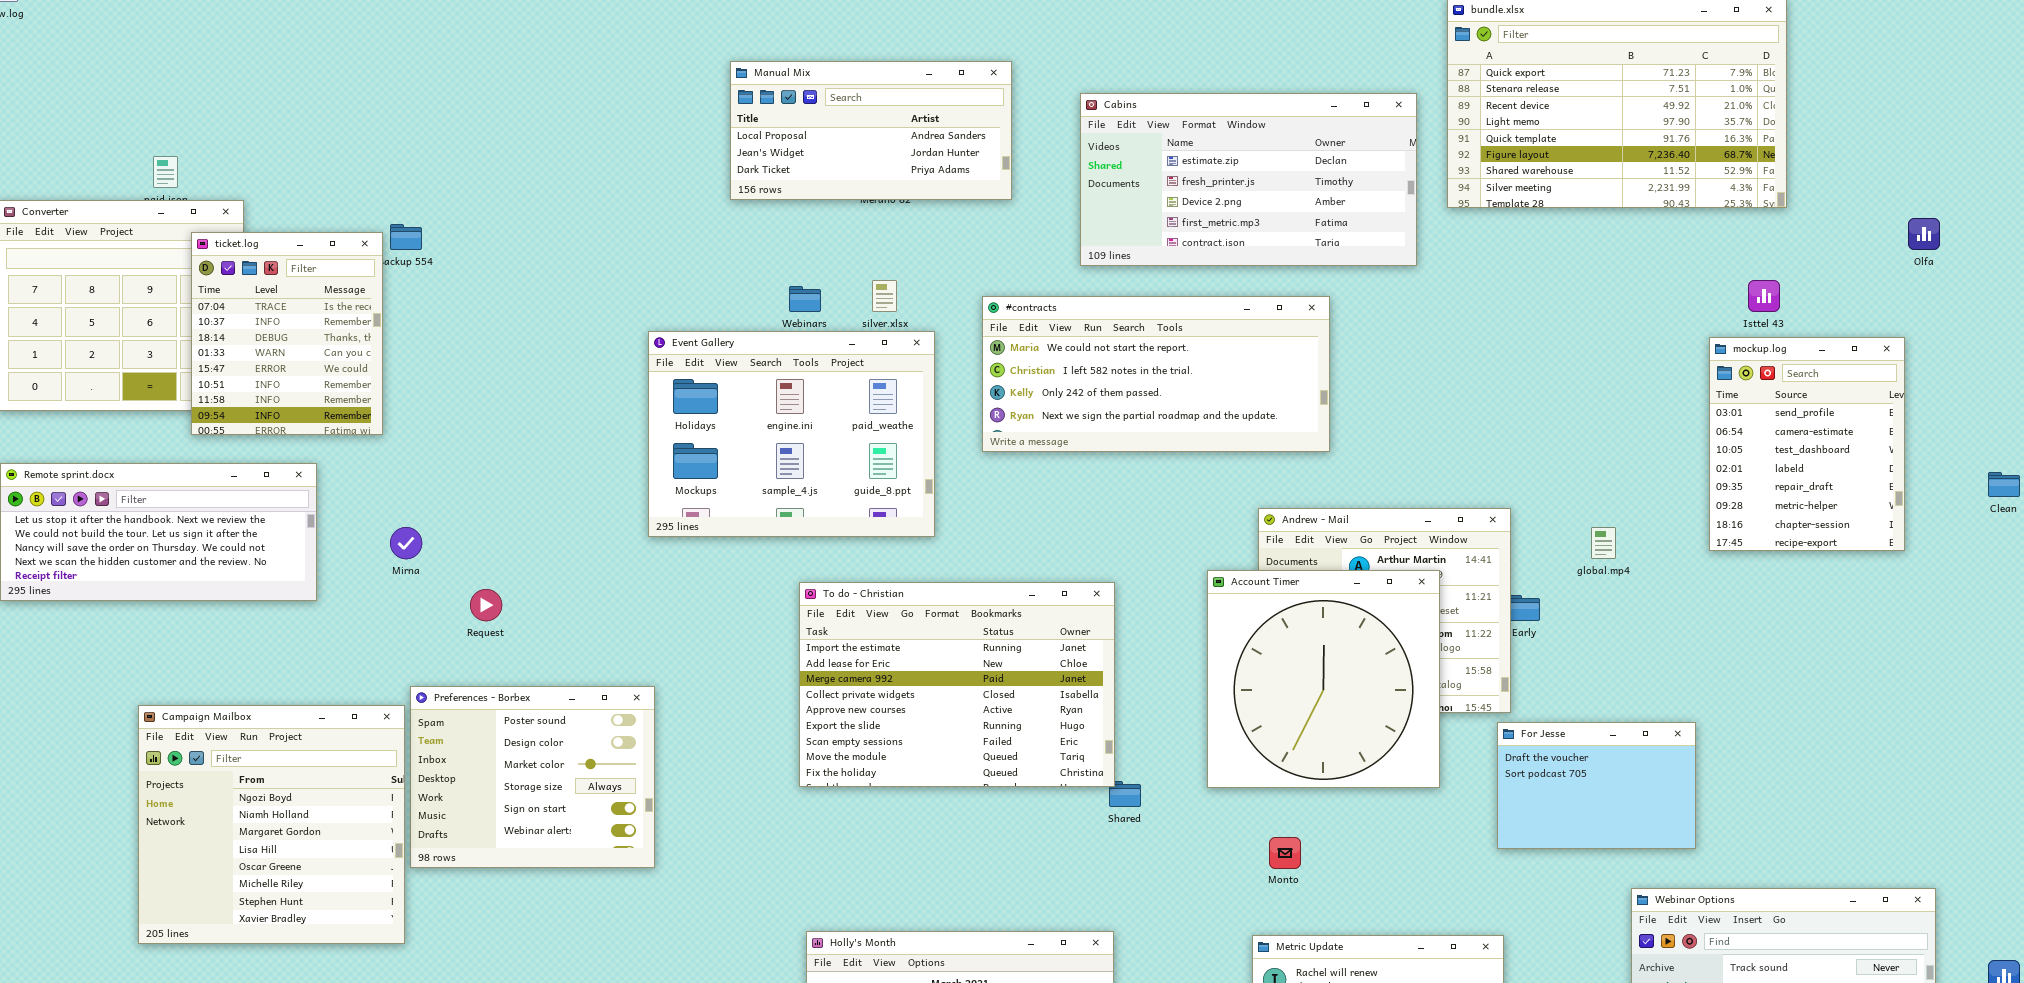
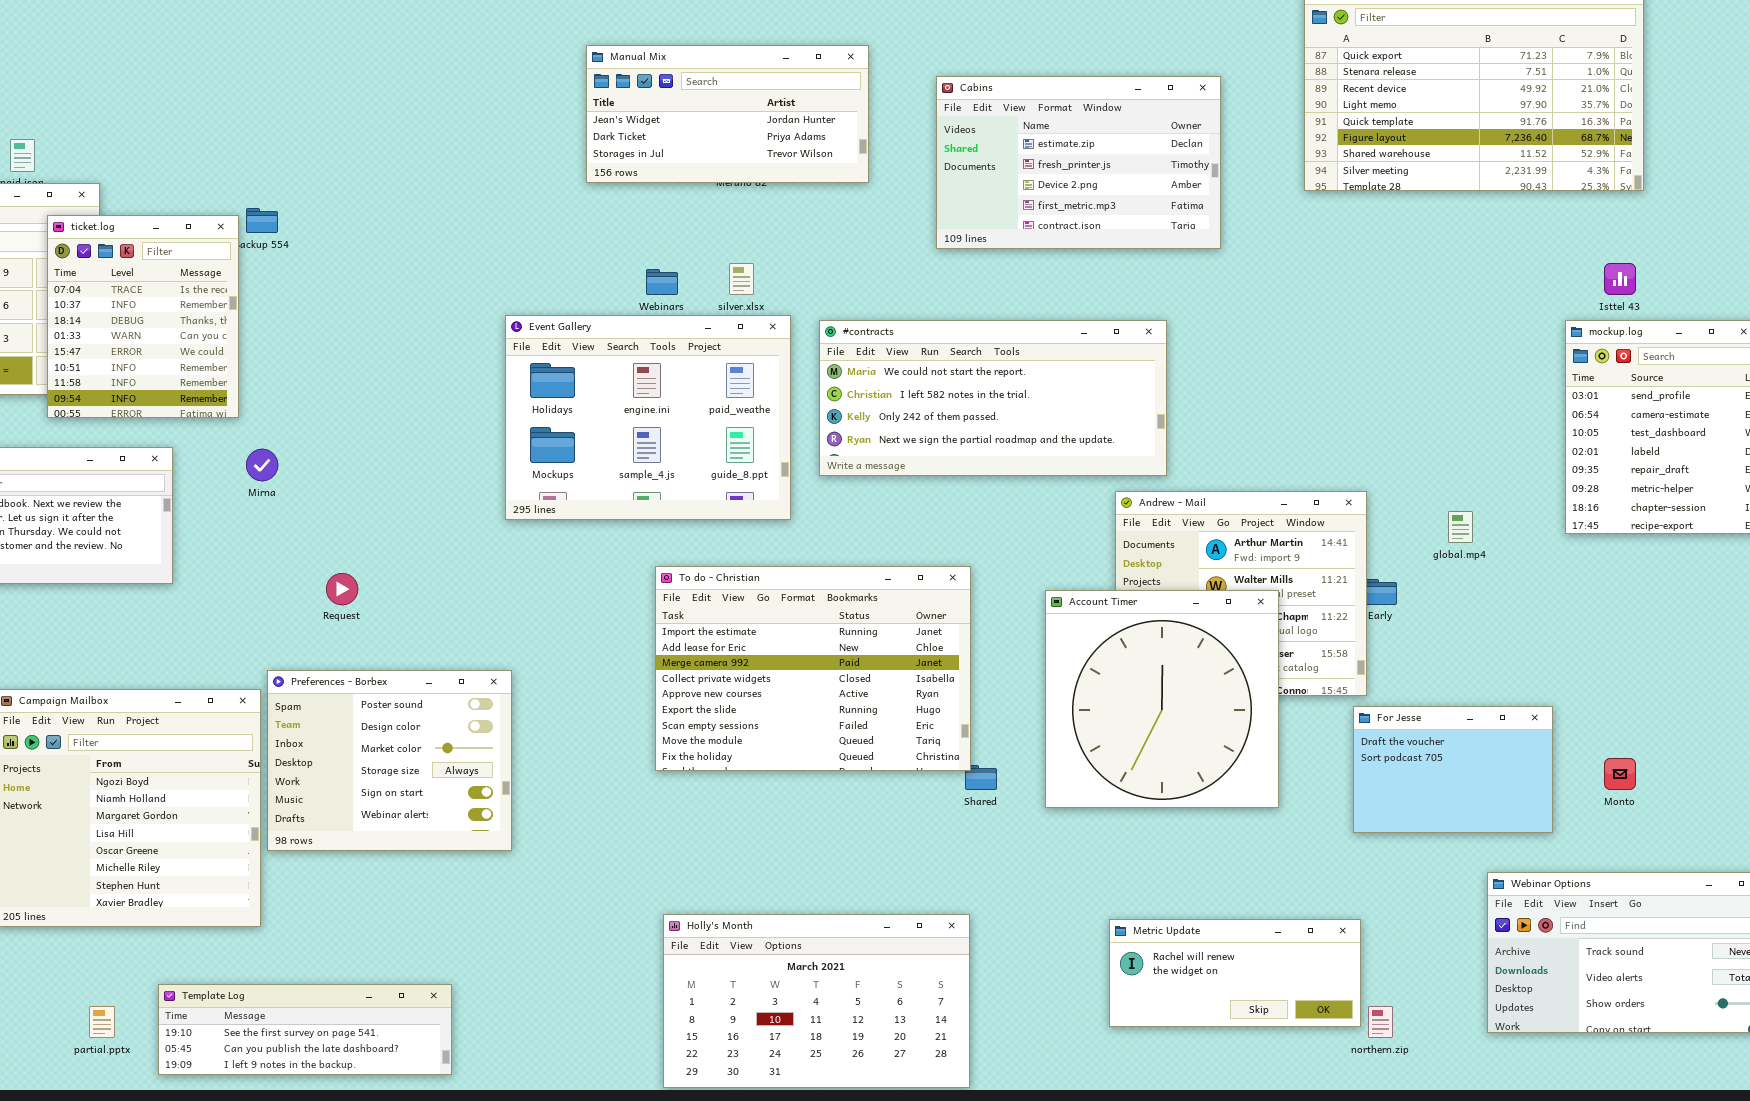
Manual Mix: [730,61,1012,200] -> [586,45,869,183], scrolled down 1 row
Cabins: [1080,93,1417,266] -> [936,76,1221,249], resized
#contracts: [982,296,1330,452] -> [819,320,1167,476], moved
Mirna: [390,527,422,559] -> [246,449,278,481], moved
Account Timer: [1207,570,1440,788] -> [1045,590,1279,808], moved
Monto: [1269,837,1301,869] -> [1604,758,1636,790], moved

